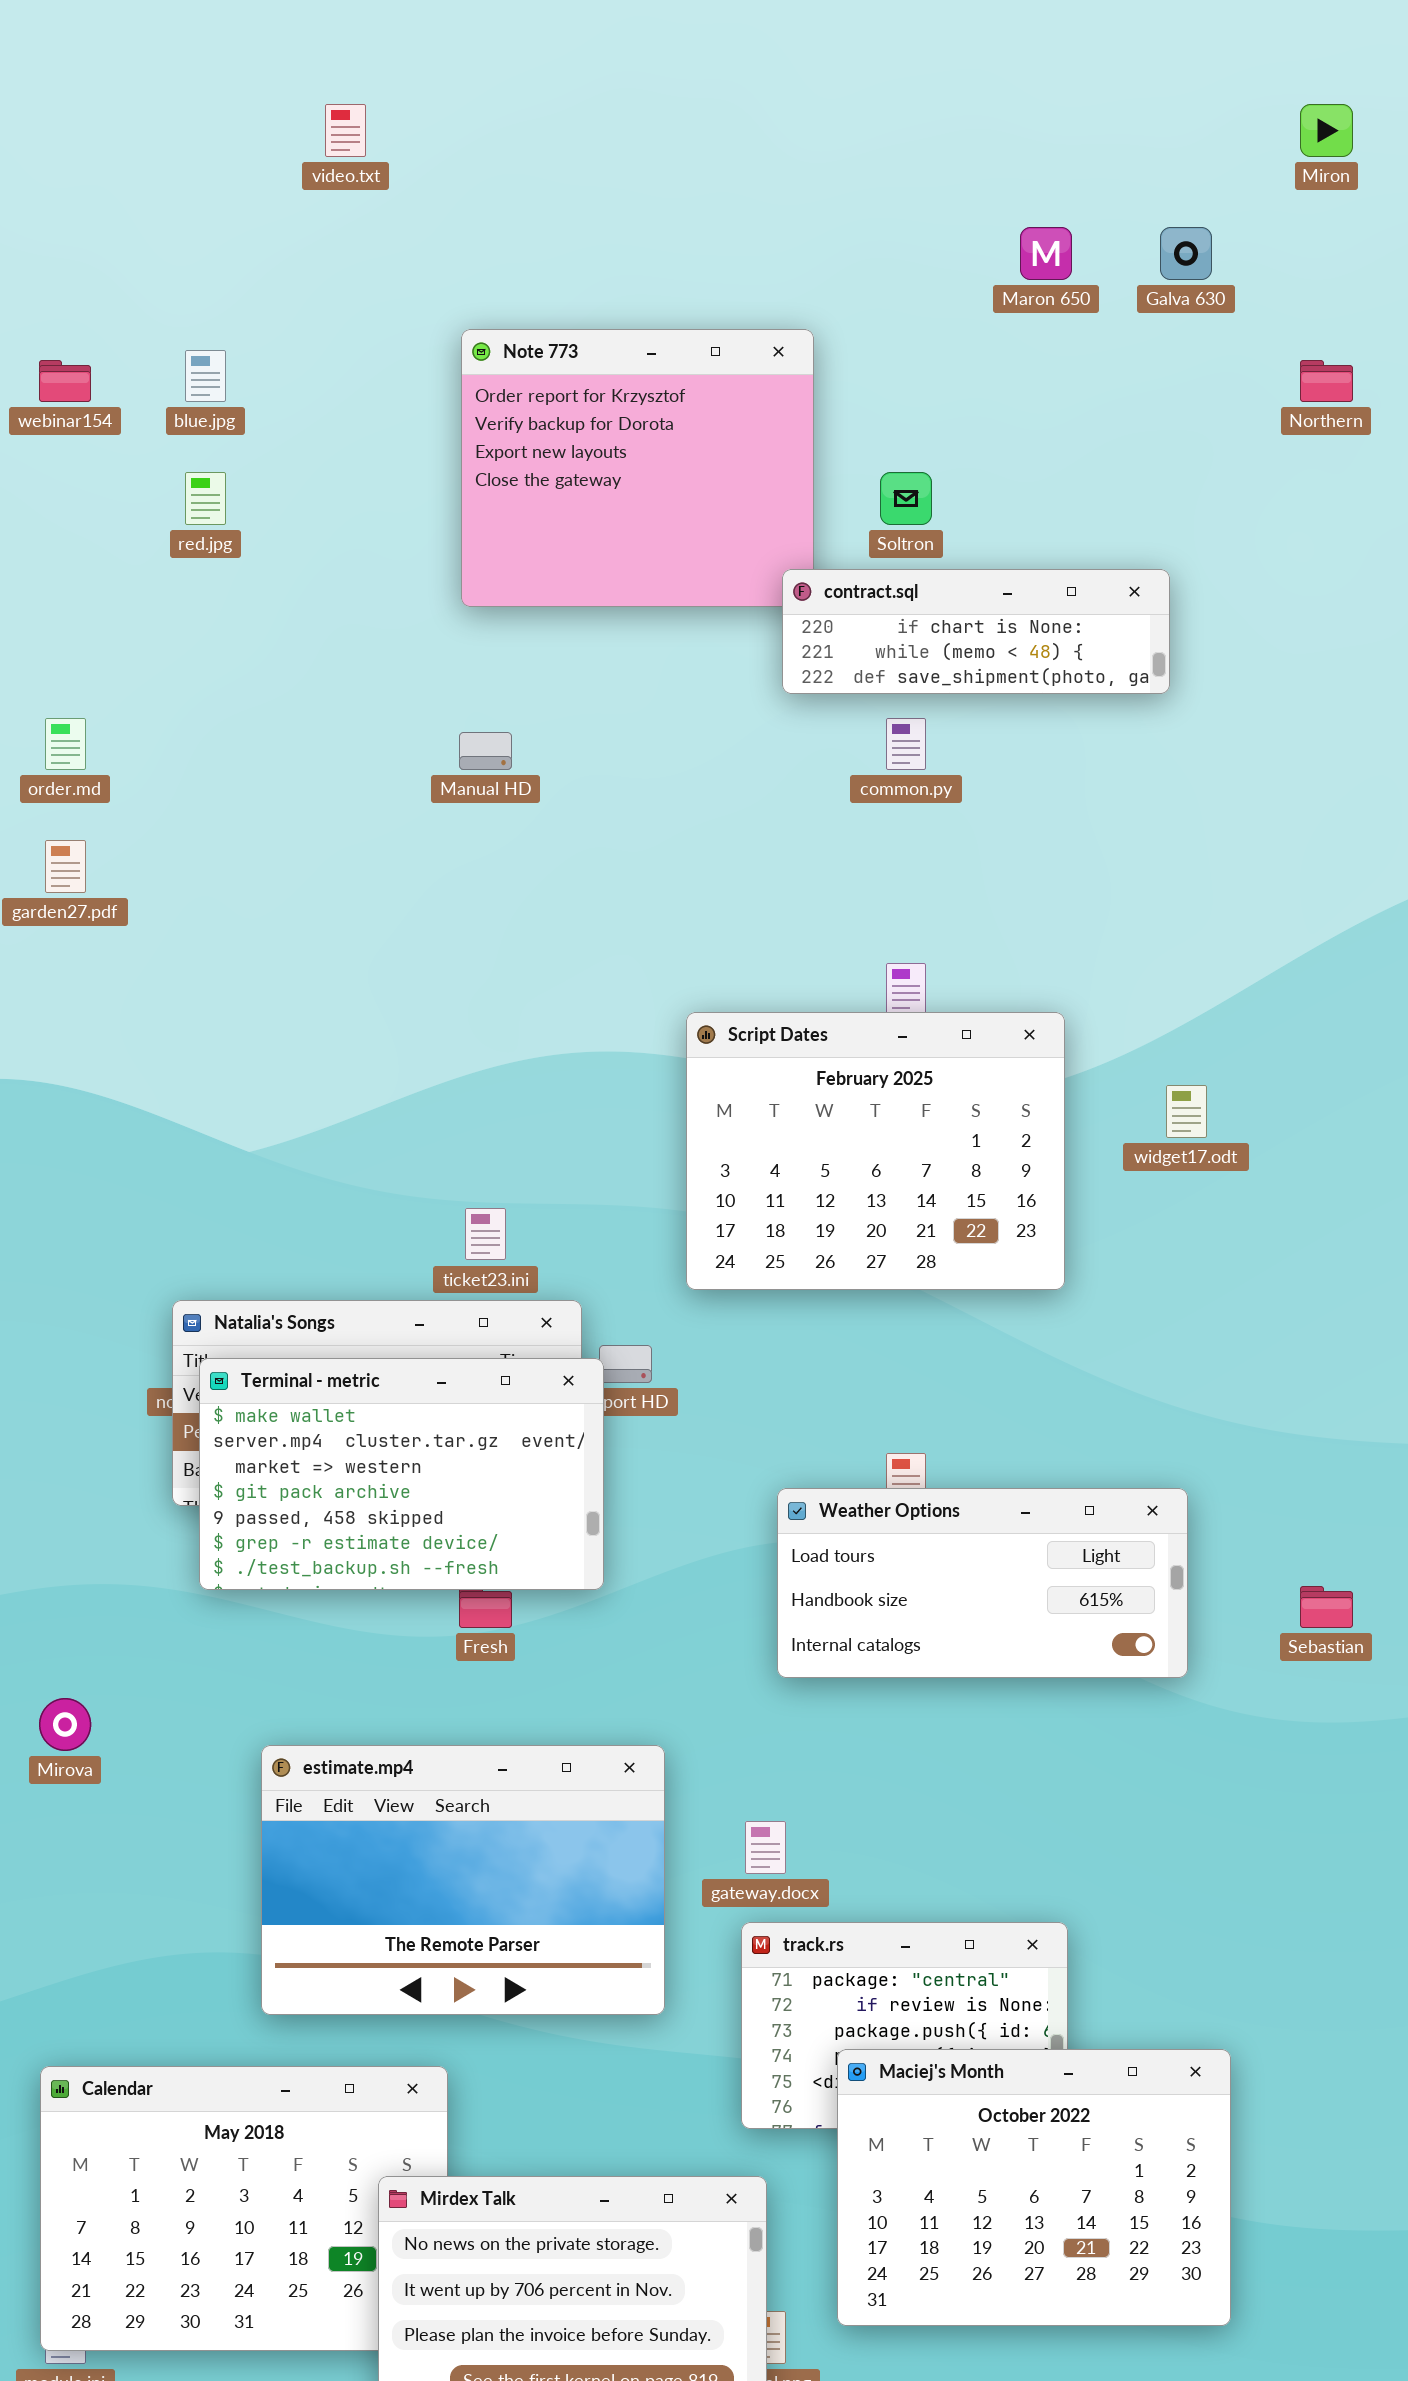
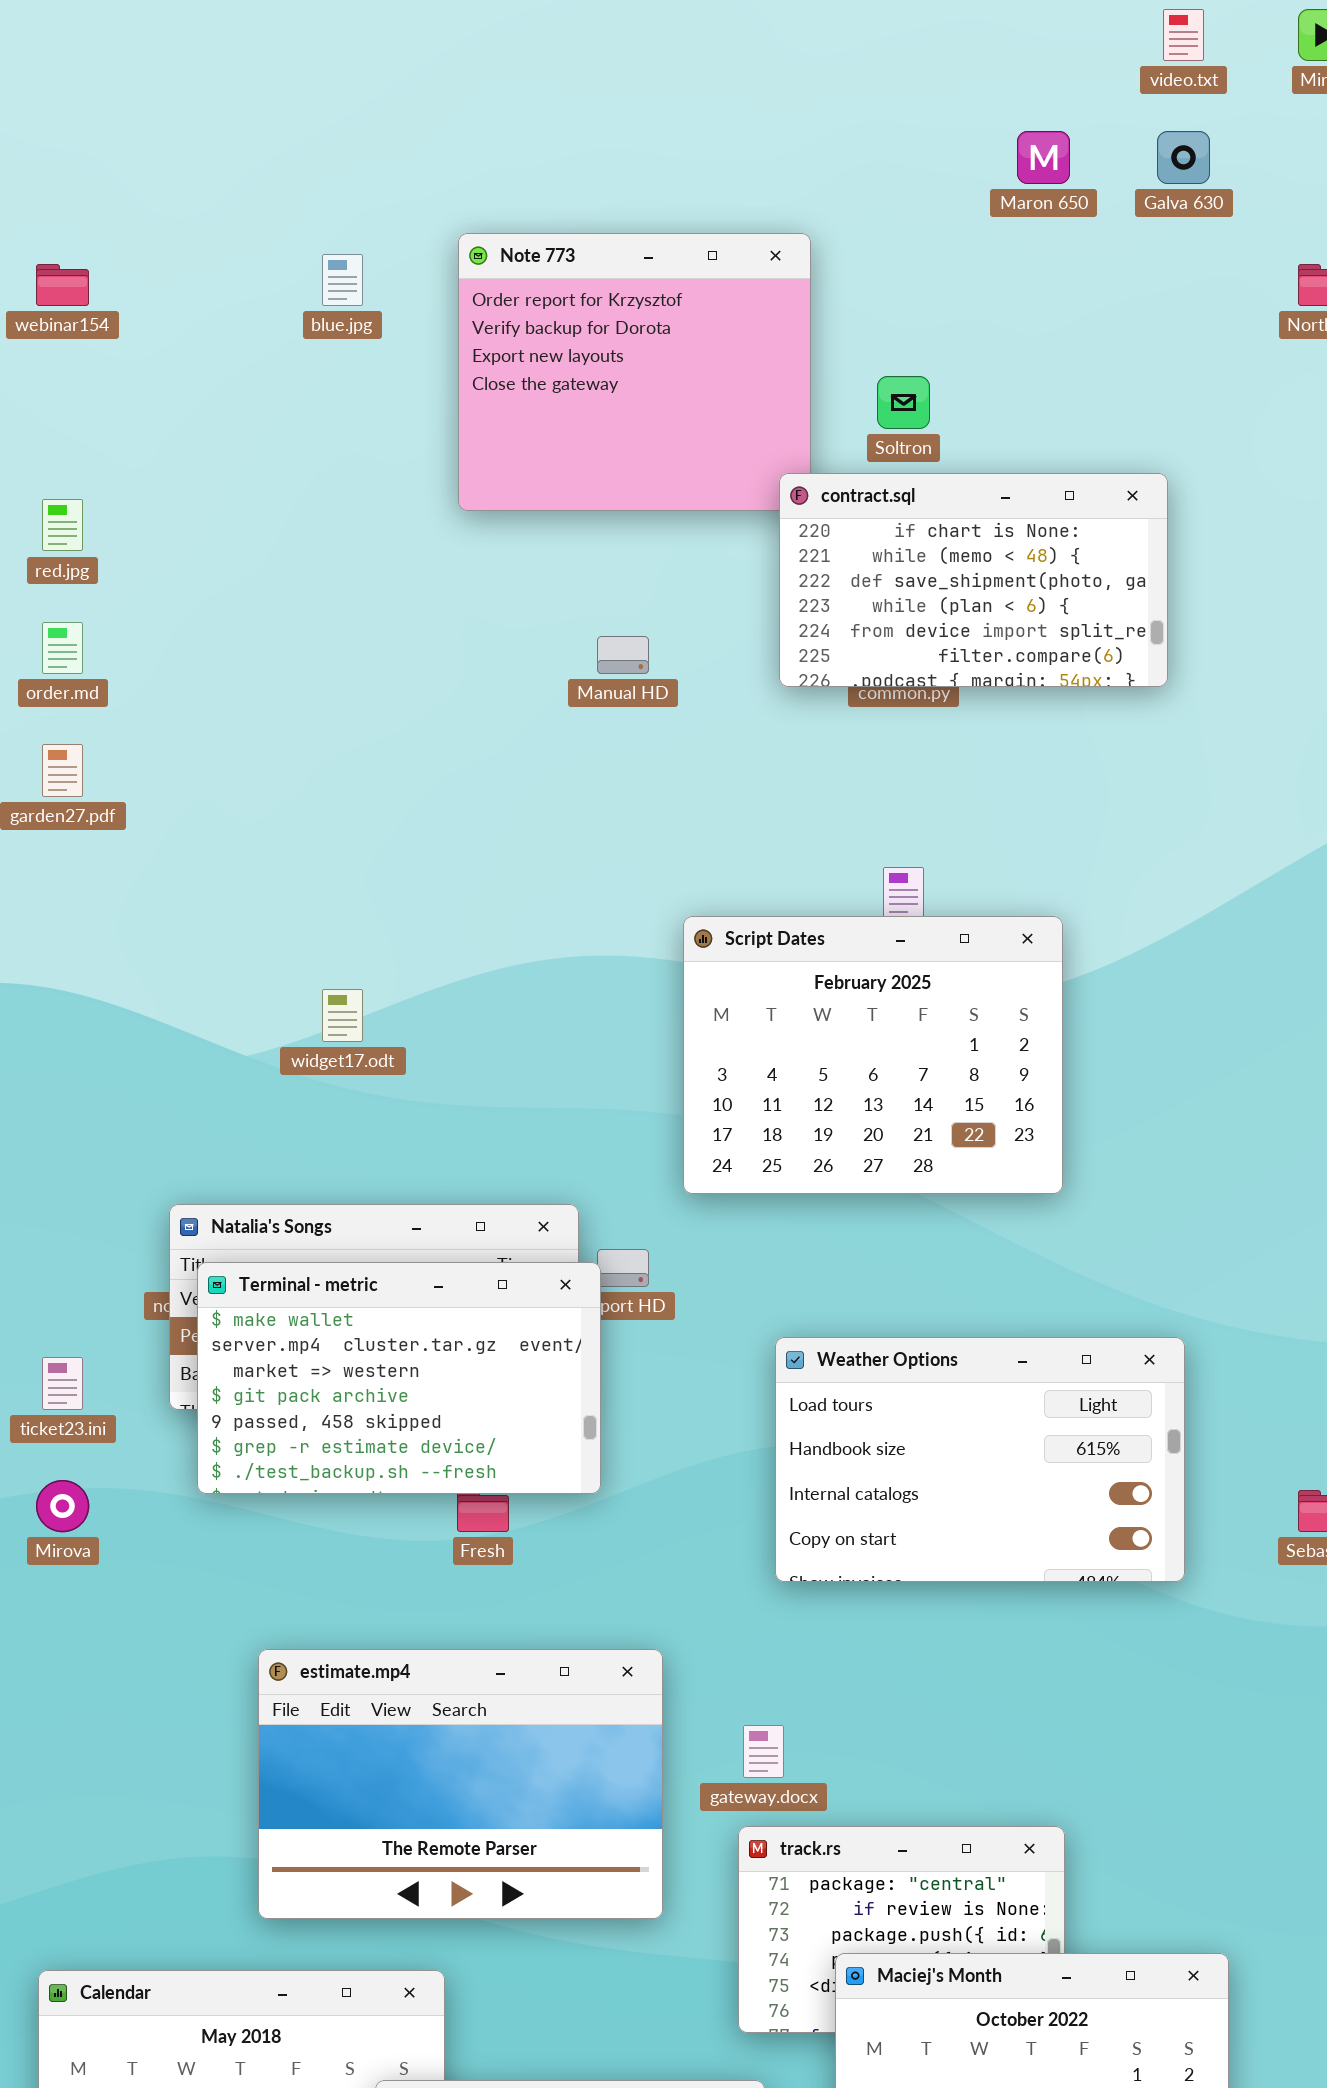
video.txt: [325,104,366,157] -> [1163,9,1204,61], moved
blue.jpg: [185,350,226,402] -> [322,254,363,306], moved
red.jpg: [185,472,226,525] -> [42,499,83,551], moved
contract.sql: [782,569,1170,694] -> [779,473,1168,687], resized
Manual HD: [459,732,512,770] -> [597,636,649,674], moved
widget17.odt: [1166,1085,1207,1138] -> [322,989,363,1042], moved
ticket23.ini: [465,1208,506,1260] -> [42,1357,83,1410], moved
Weather Options: [777,1488,1188,1678] -> [775,1337,1185,1582], resized
Mirova: [39,1698,91,1751] -> [36,1480,89,1532], moved

